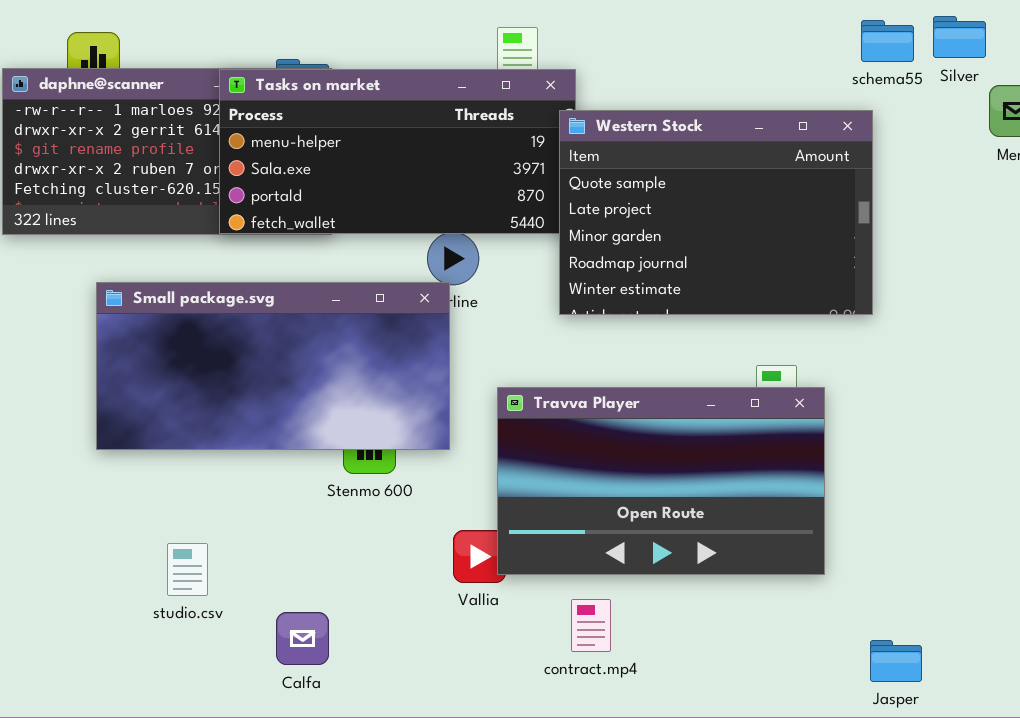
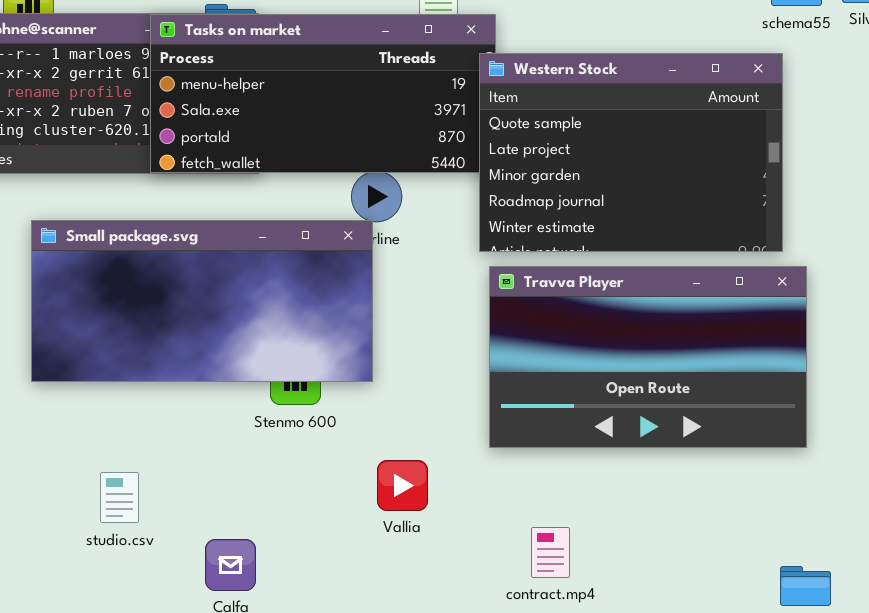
Travva Player: [497,387,825,575] -> [489,266,807,448], moved
contract.mp4: [571,599,611,652] -> [531,527,570,578], moved

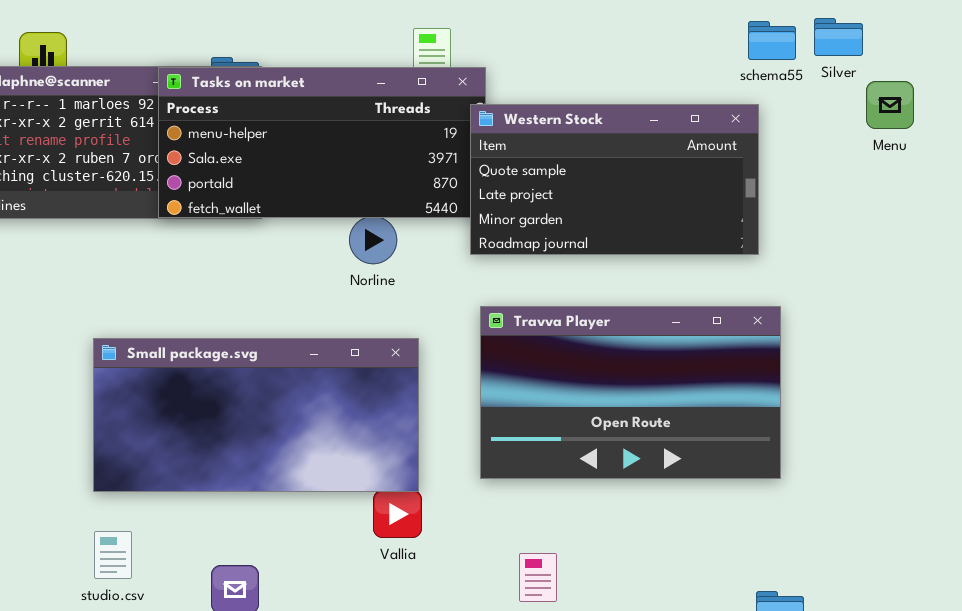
Western Stock: [479,53,783,252] -> [470,104,759,255], resized
Small package.svg: [31,220,373,382] -> [93,338,419,492], moved
studio.csv: [100,472,139,523] -> [94,531,132,579], moved

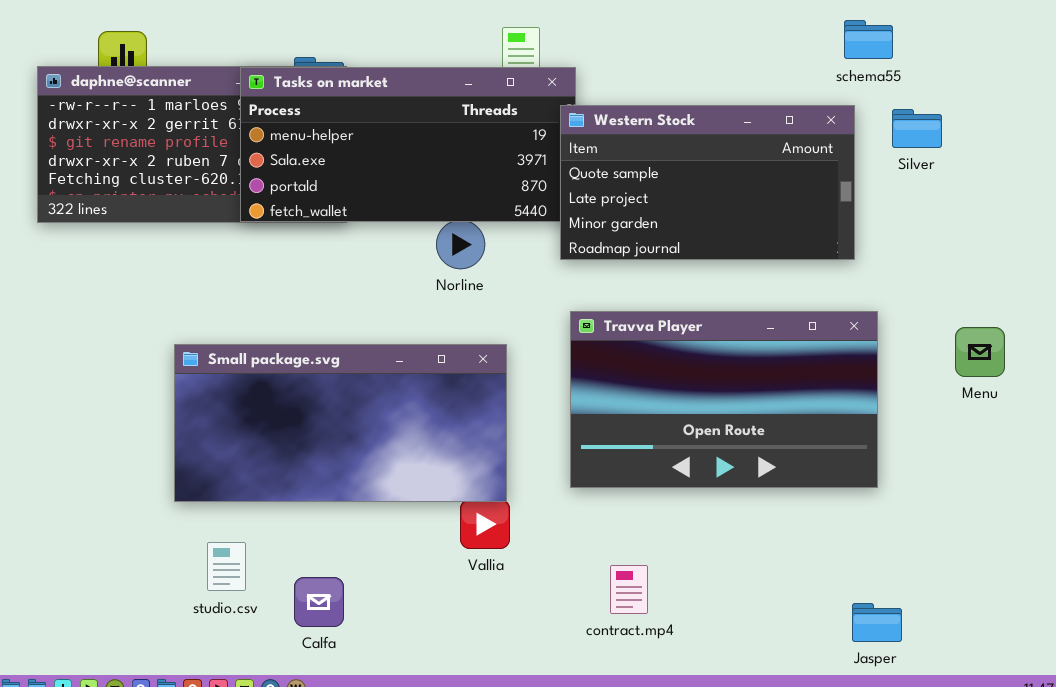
Silver: [814,18,863,56] -> [892,109,942,148], moved
Menu: [866,81,914,129] -> [955,327,1005,377], moved
studio.csv: [94,531,132,579] -> [207,542,246,591], moved

